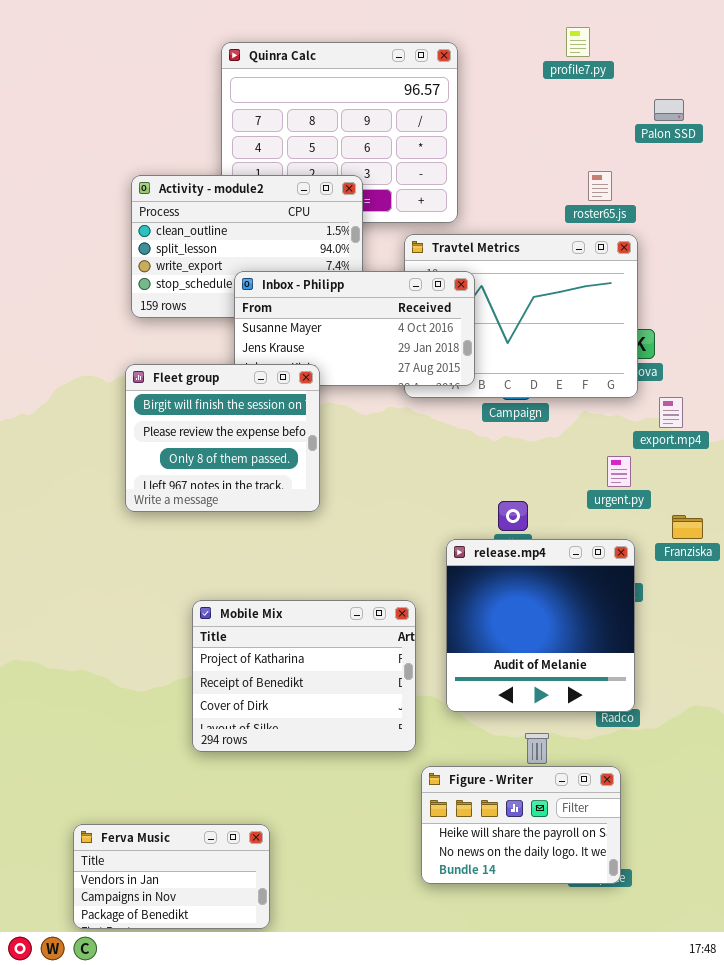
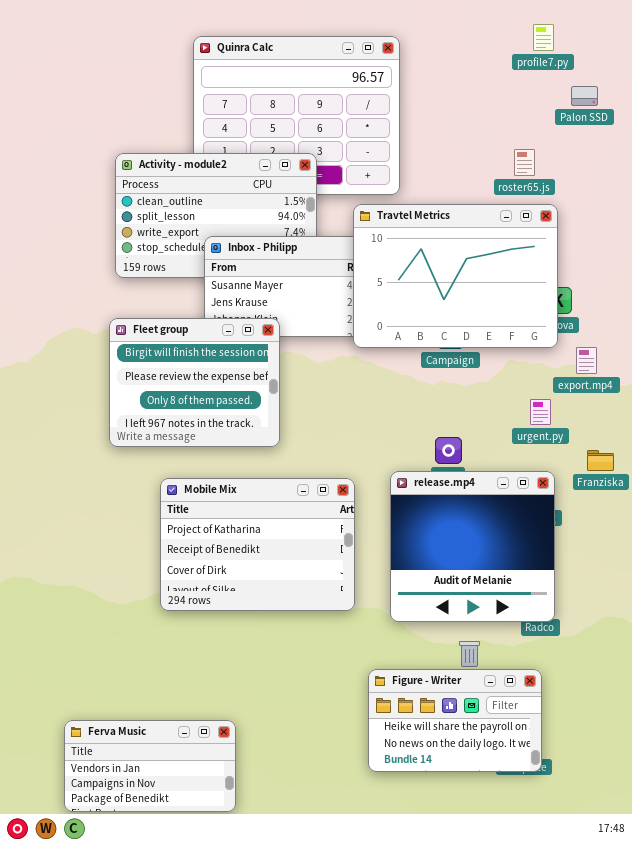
profile7.py: [566,27,590,57] -> [533,24,554,51], moved
Travtel Metrics: [404,234,638,398] -> [353,204,558,348], raised
Mobile Mix: [192,600,416,752] -> [160,478,355,611], moved

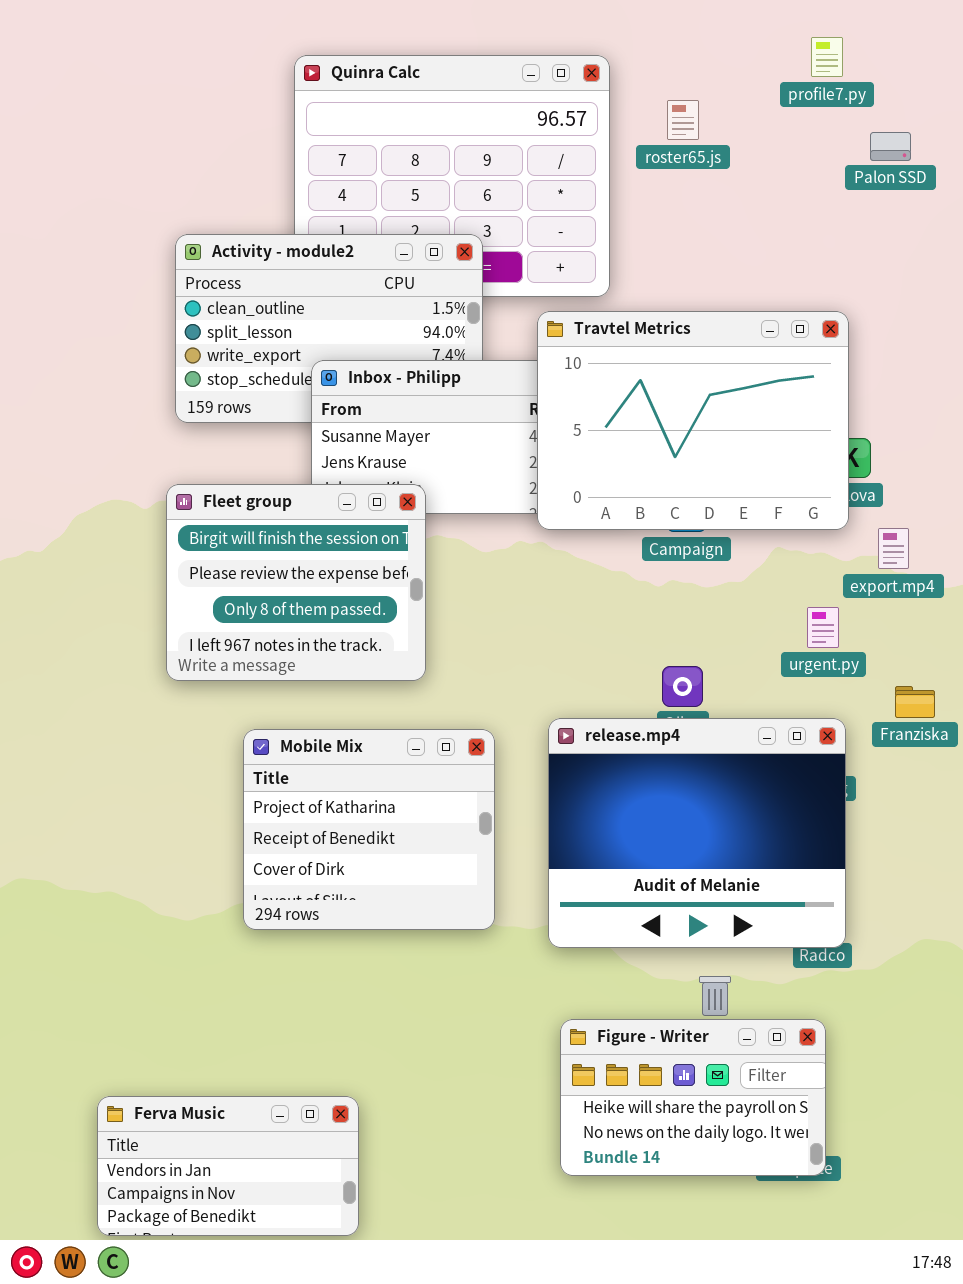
roster65.js: [514,149,535,176] -> [667,100,699,140], moved
release.mp4: [390,471,555,622] -> [548,718,846,948], resized
Mobile Mix: [160,478,355,611] -> [243,729,495,930], resized

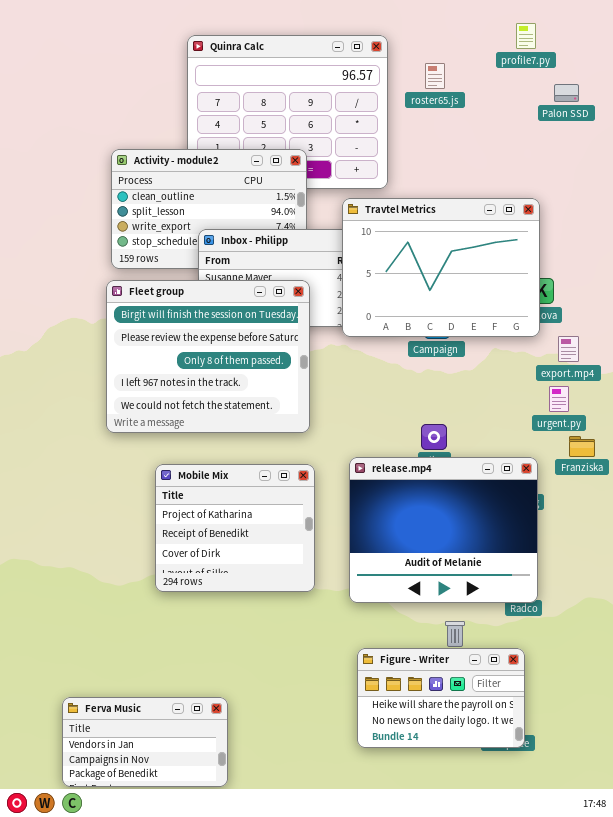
Fleet group: [166,484,426,681] -> [106,280,310,433], resized
urgent.py: [807,607,839,648] -> [549,386,569,412], moved

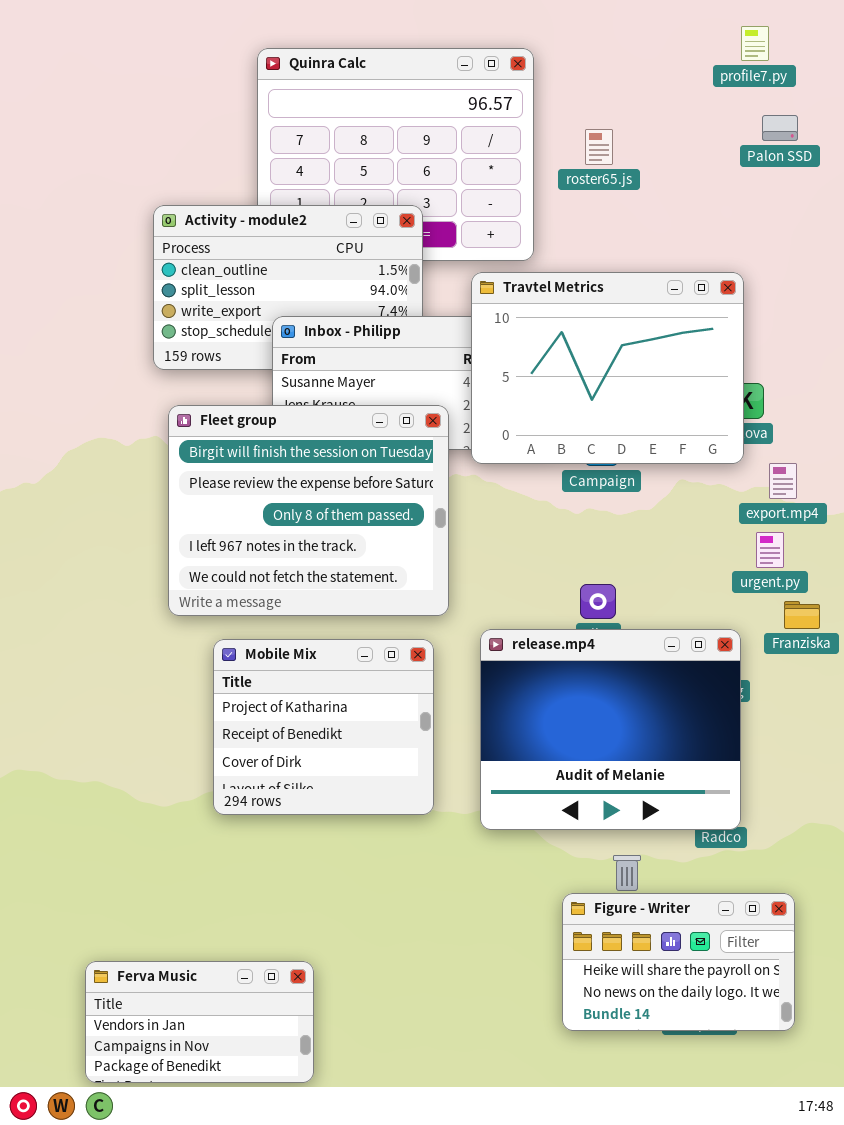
profile7.py: [516,23,536,49] -> [741,26,769,61], moved
roster65.js: [425,63,445,89] -> [585,129,613,165], moved
Fleet group: [106,280,310,433] -> [168,405,449,616], moved
Figure - Writer: [357,648,525,748] -> [562,893,795,1031], moved

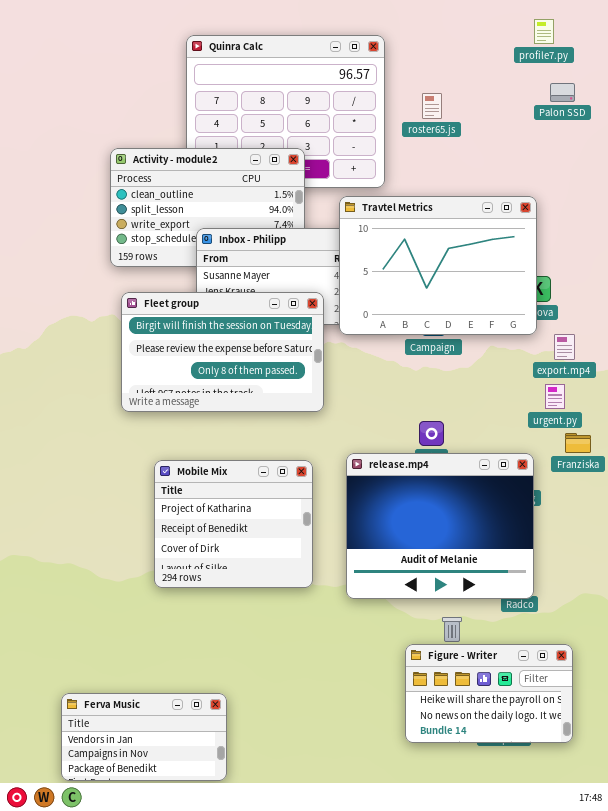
Fleet group: [168,405,449,616] -> [121,292,324,412], resized

